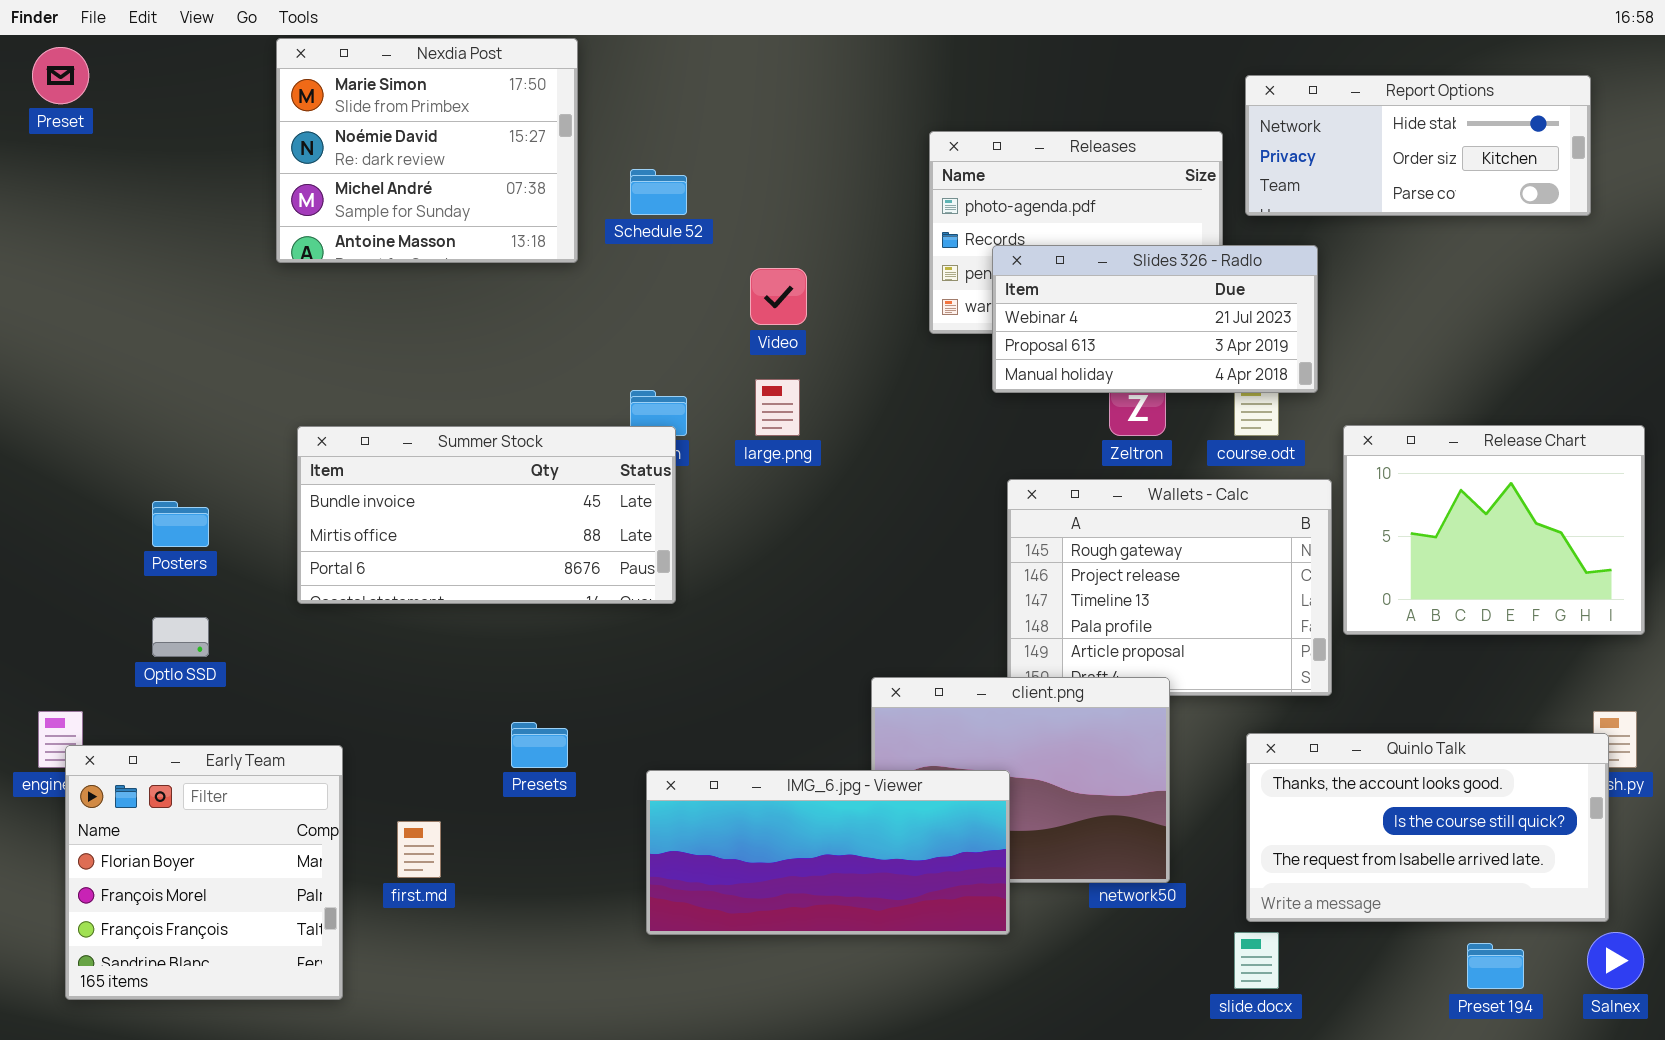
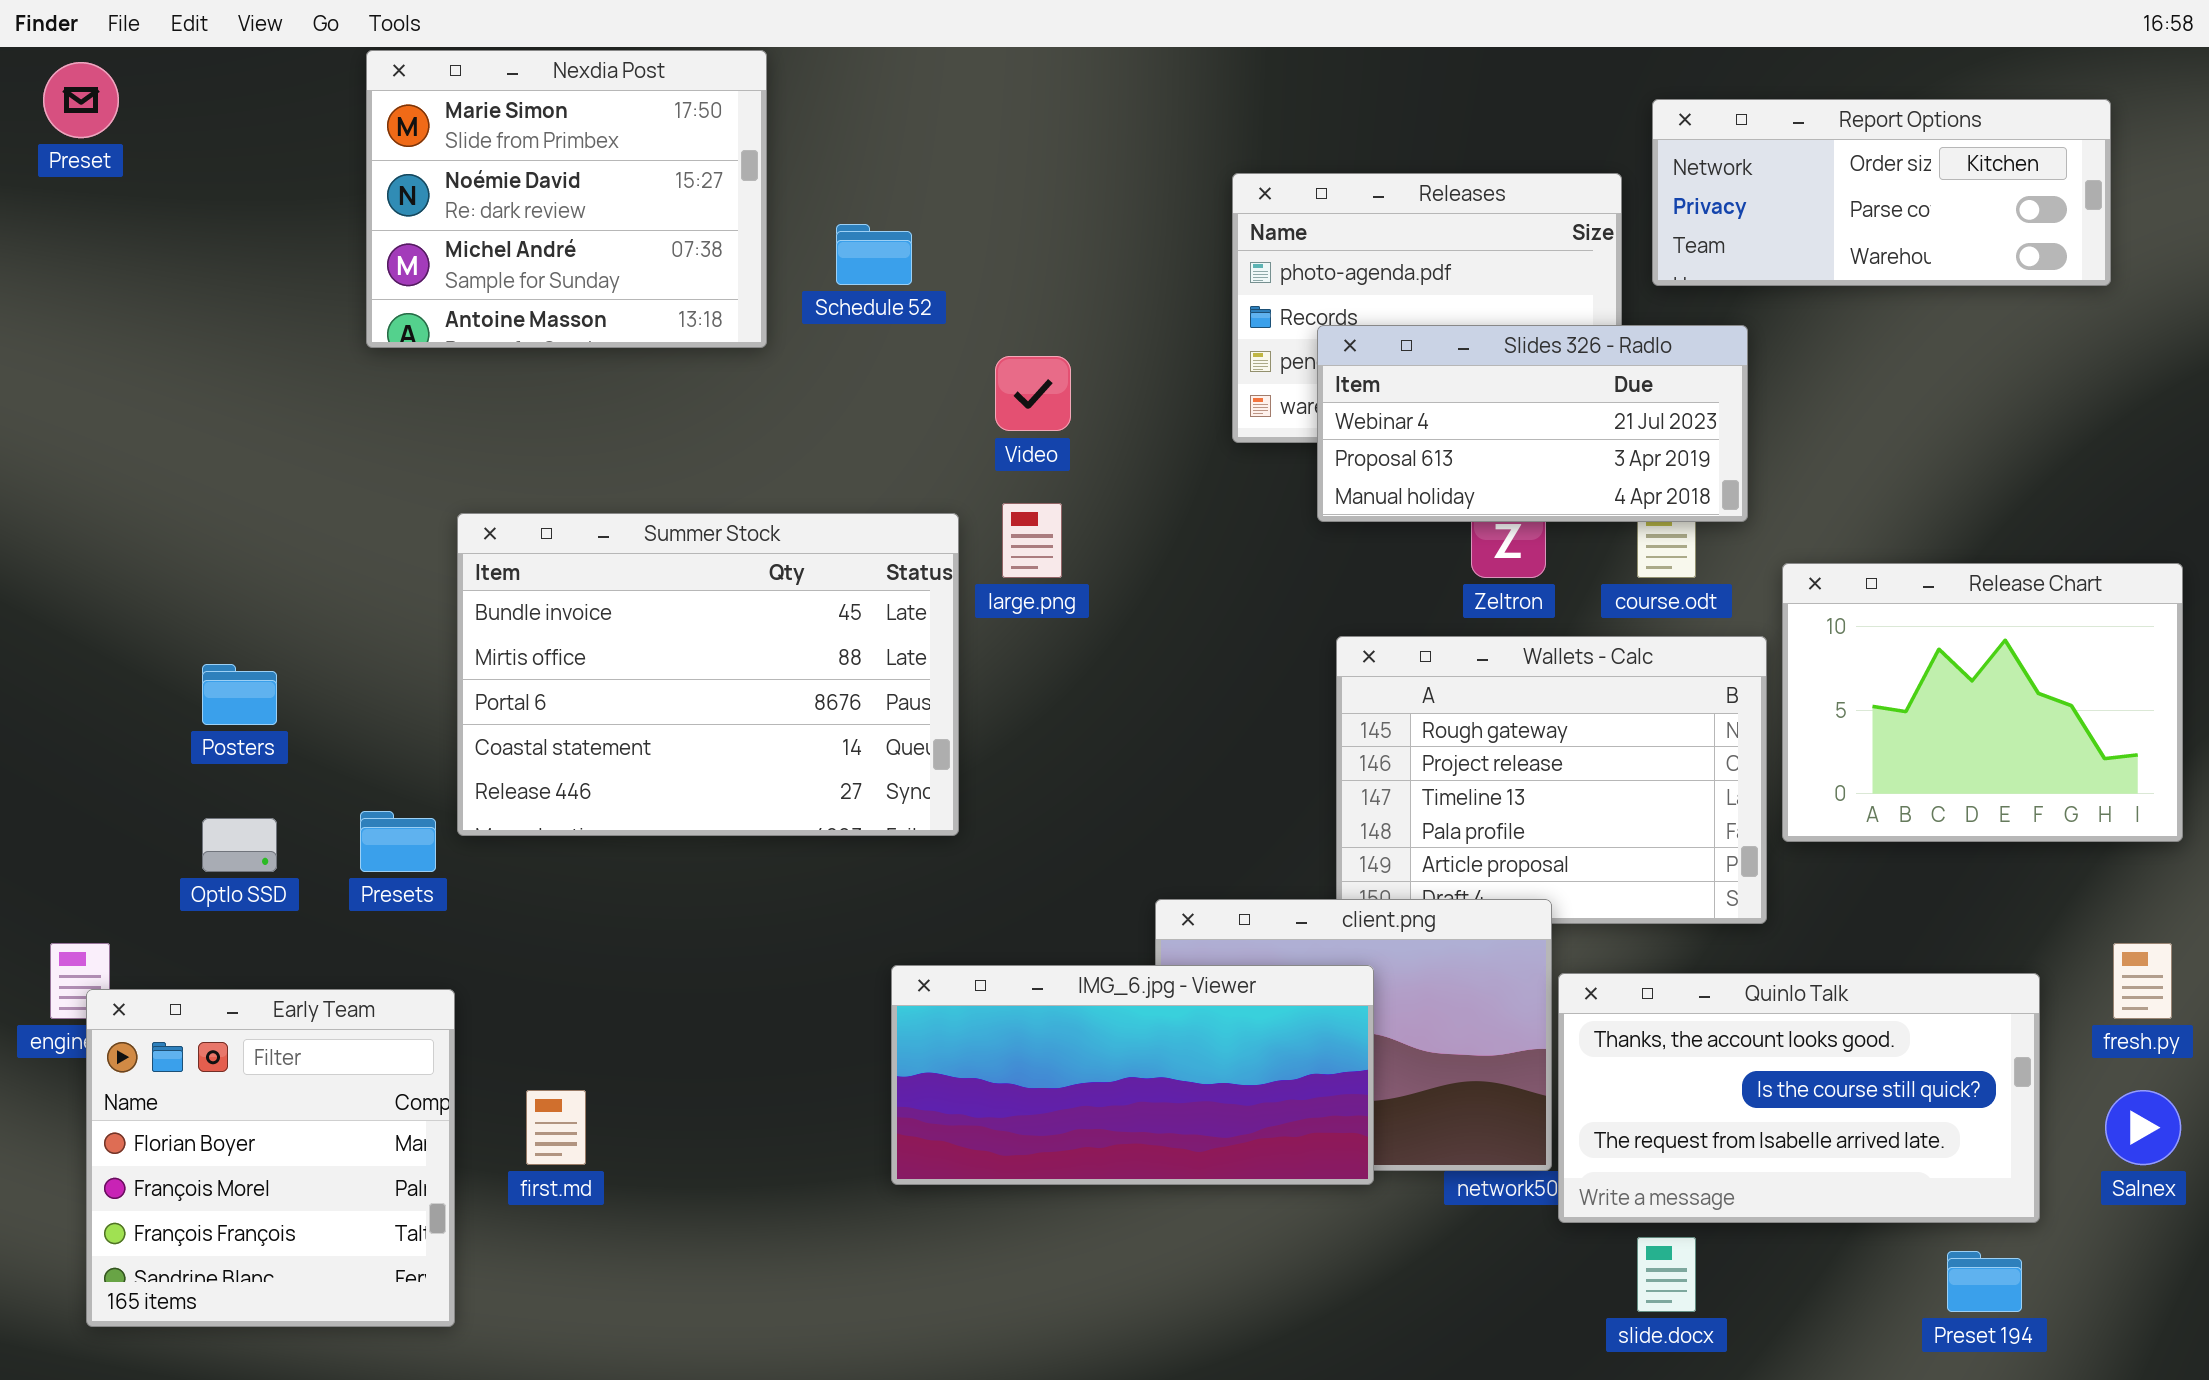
Report Options: [1245,75,1591,216] -> [1652,99,2111,286], scrolled down 1 row
Summer Stock: [297,426,676,604] -> [457,513,959,836], moved, resized
Presets: [511,722,568,768] -> [360,811,436,872], moved
Quinlo Talk: [1246,733,1609,922] -> [1558,973,2040,1223], moved
IMG_6.jpg - Viewer: [646,770,1010,935] -> [891,965,1374,1185], moved
Salnex: [1587,932,1644,989] -> [2105,1090,2181,1165], moved

